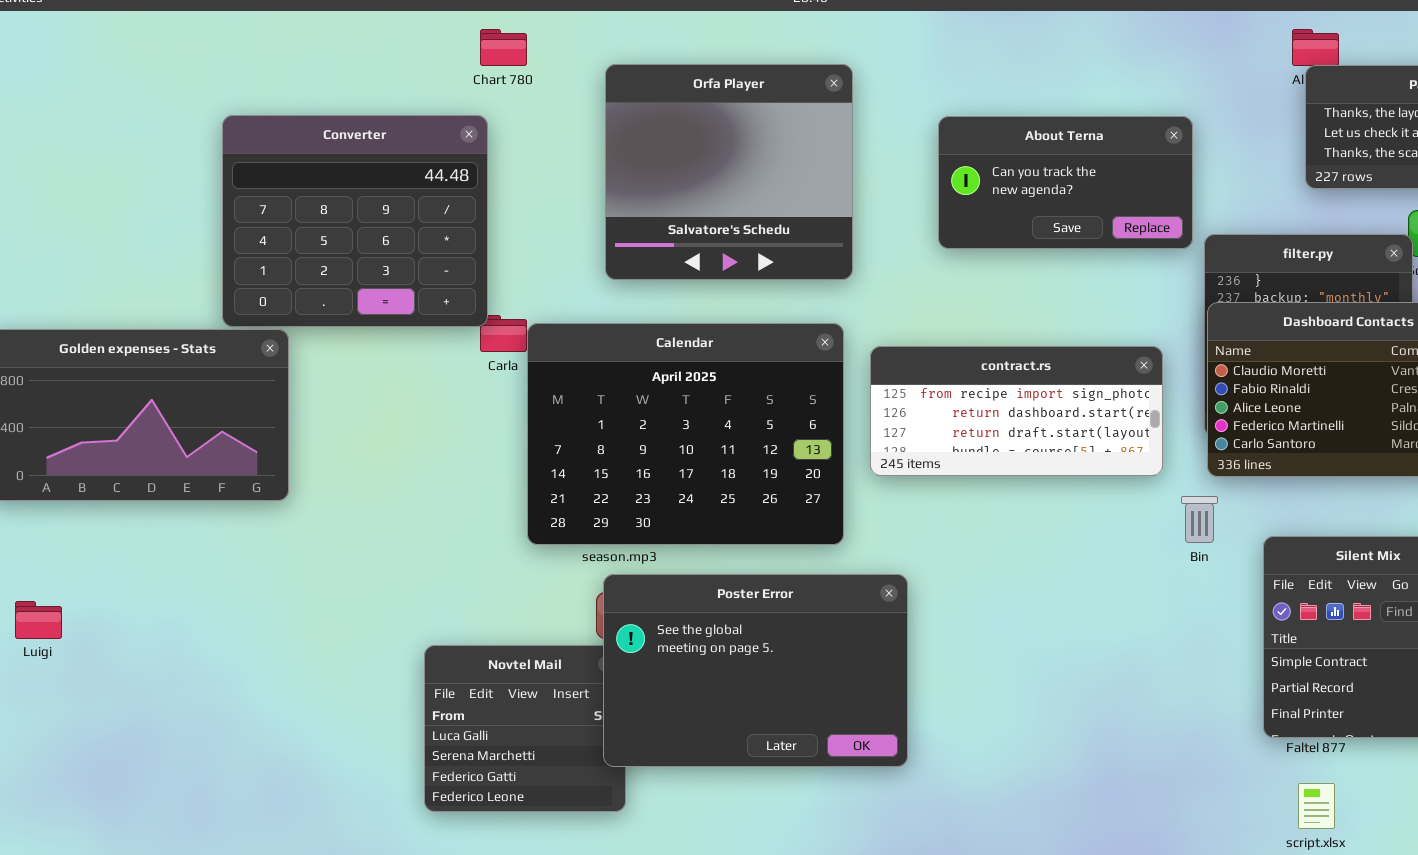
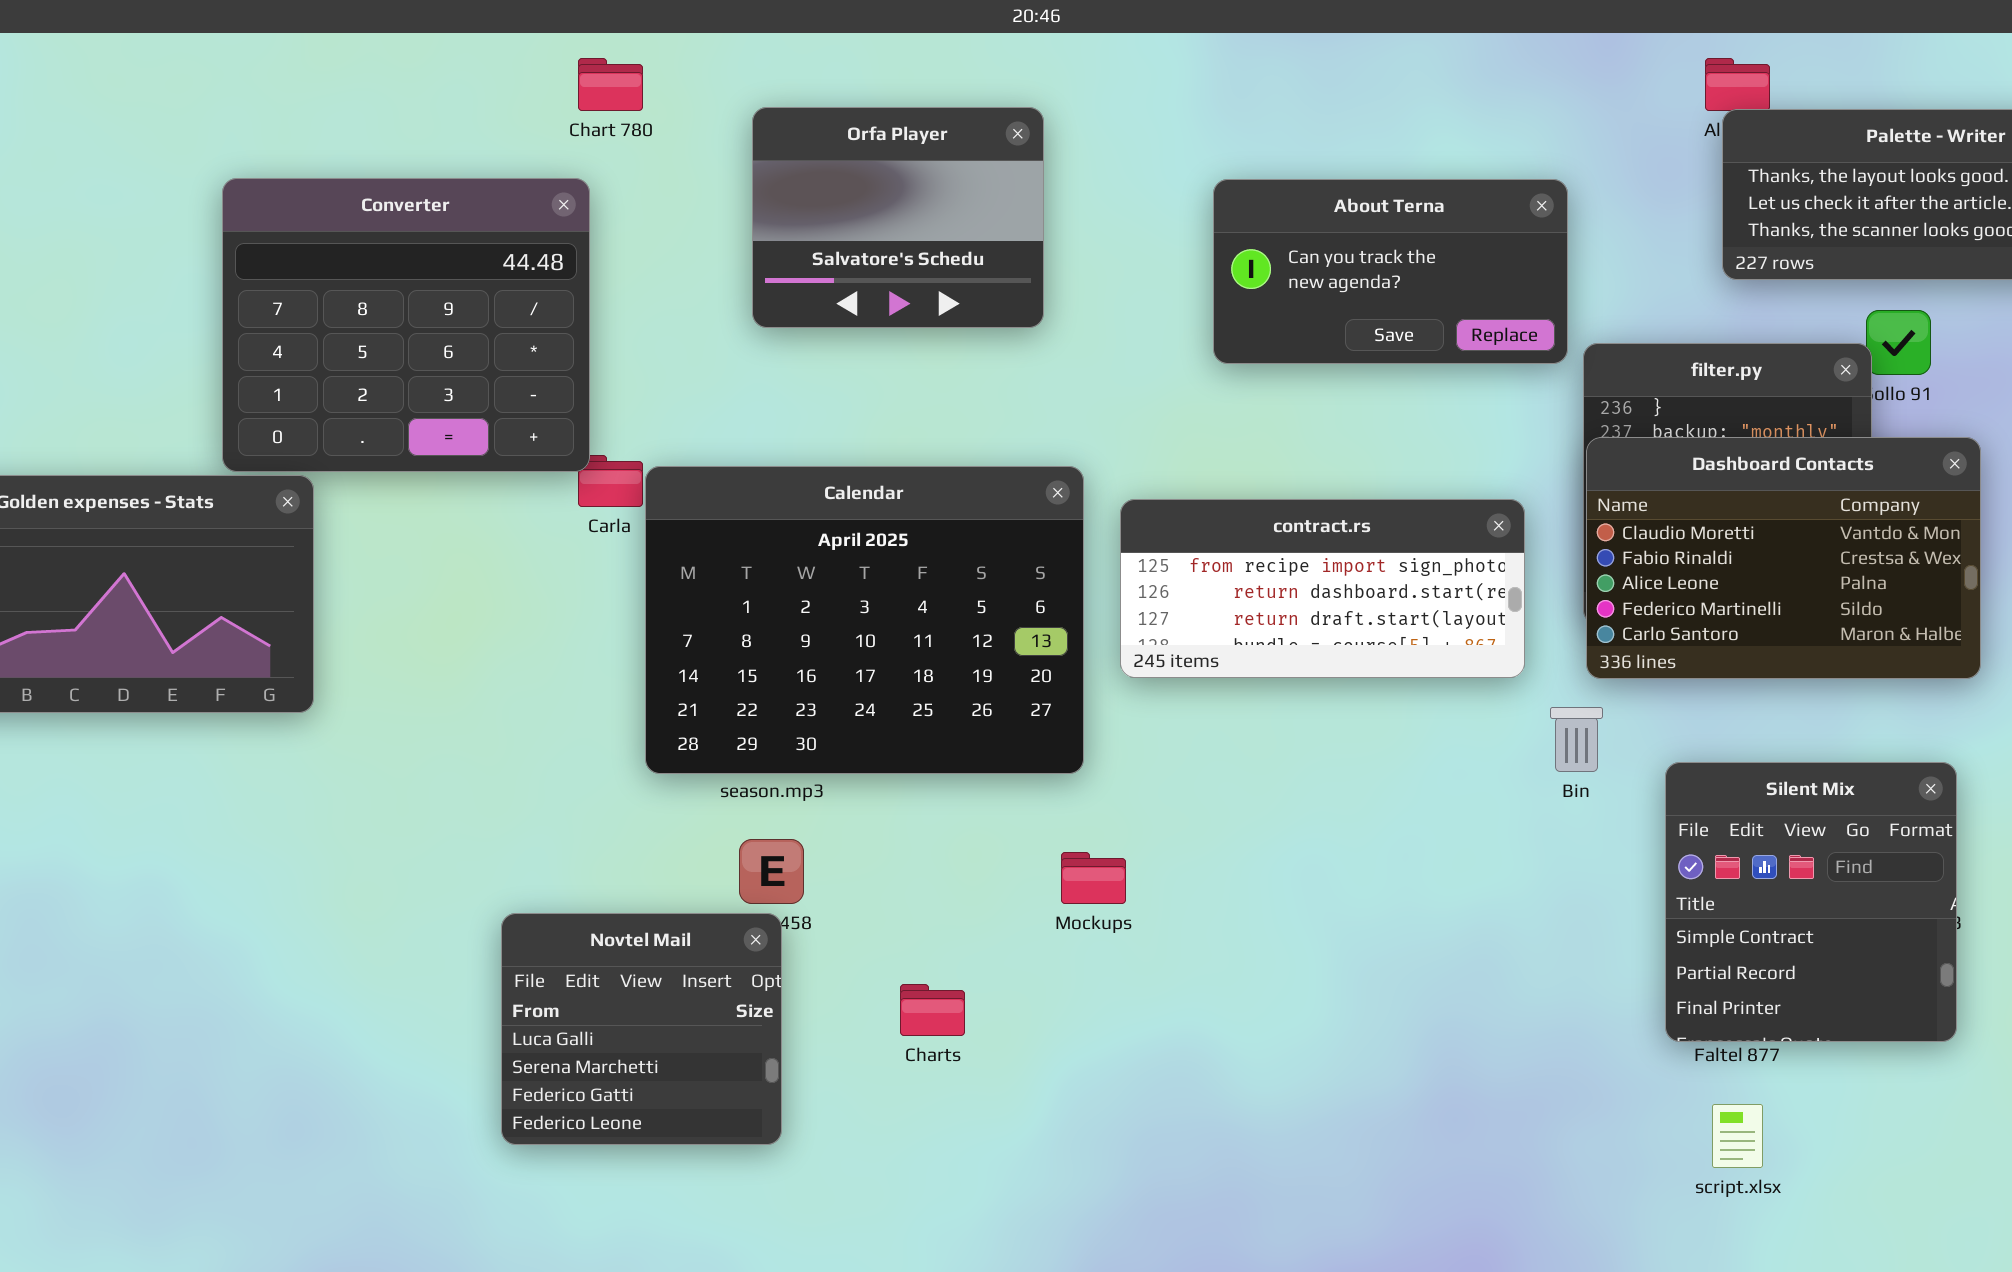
Orfa Player: [605,64,853,280] -> [752,107,1044,328], resized
Poster Error: [603,574,908,767] -> none, closed

